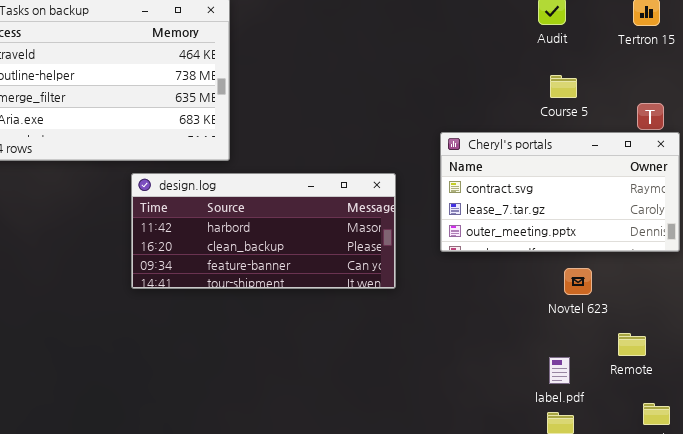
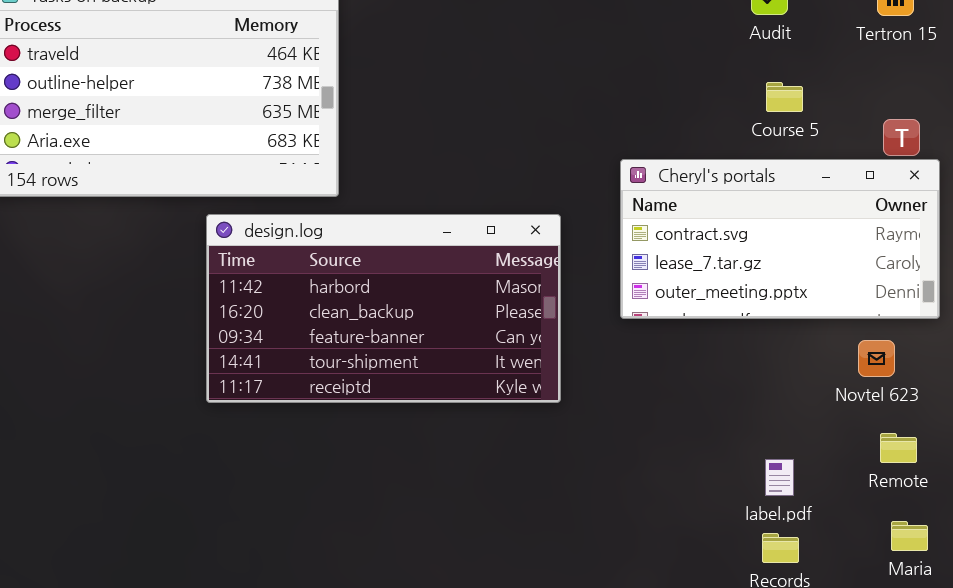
design.log: [131,173,396,289] -> [206,214,561,403], resized
Novtel 623: [564,268,592,295] -> [858,340,895,377], moved
Remote: [618,333,646,356] -> [880,433,917,463], moved

